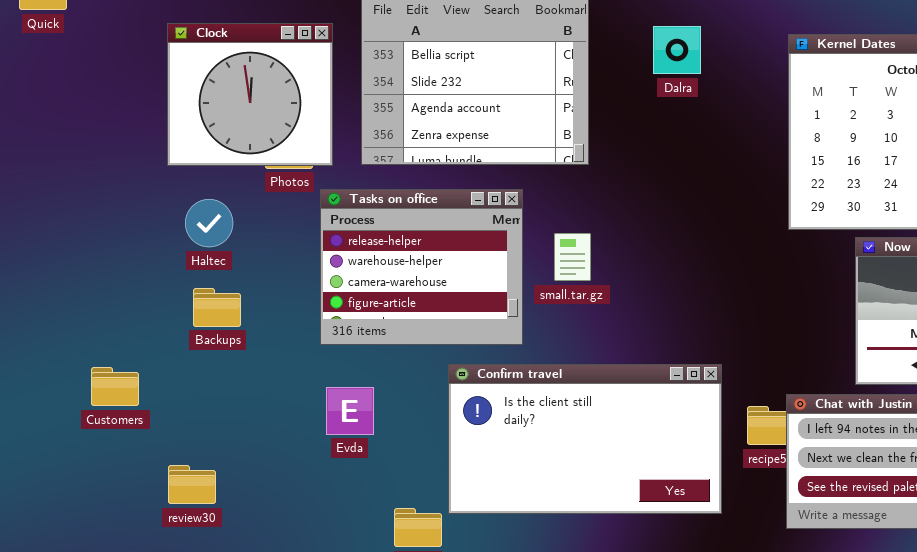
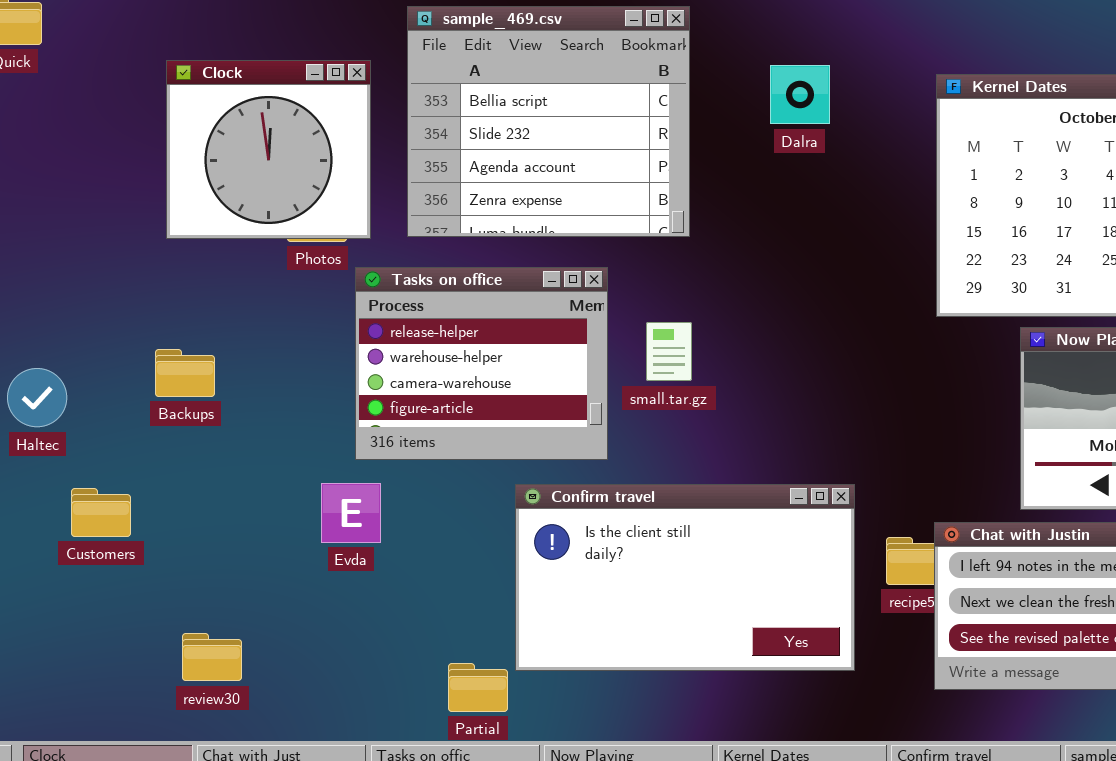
Haltec: [185,199,233,247] -> [7,368,67,427], moved
Backups: [193,288,241,327] -> [155,349,215,397], moved
Evda: [326,387,374,435] -> [321,483,381,543], moved
review30: [168,465,216,504] -> [182,633,242,681], moved

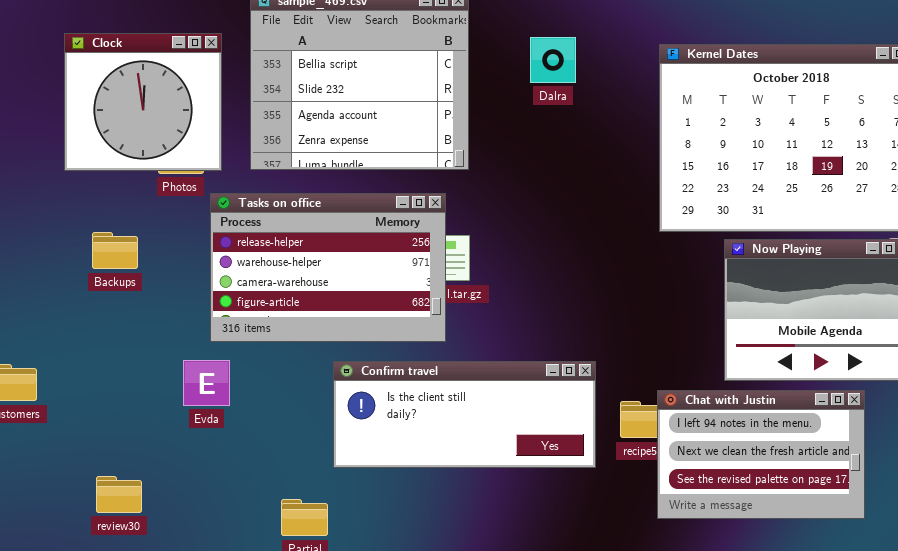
Tasks on office: [355,267,608,460] -> [210,193,446,342], resized
Backups: [155,349,215,397] -> [92,232,138,269], moved
Confirm travel: [515,484,855,671] -> [333,361,596,468], resized
review30: [182,633,242,681] -> [96,476,142,513], moved

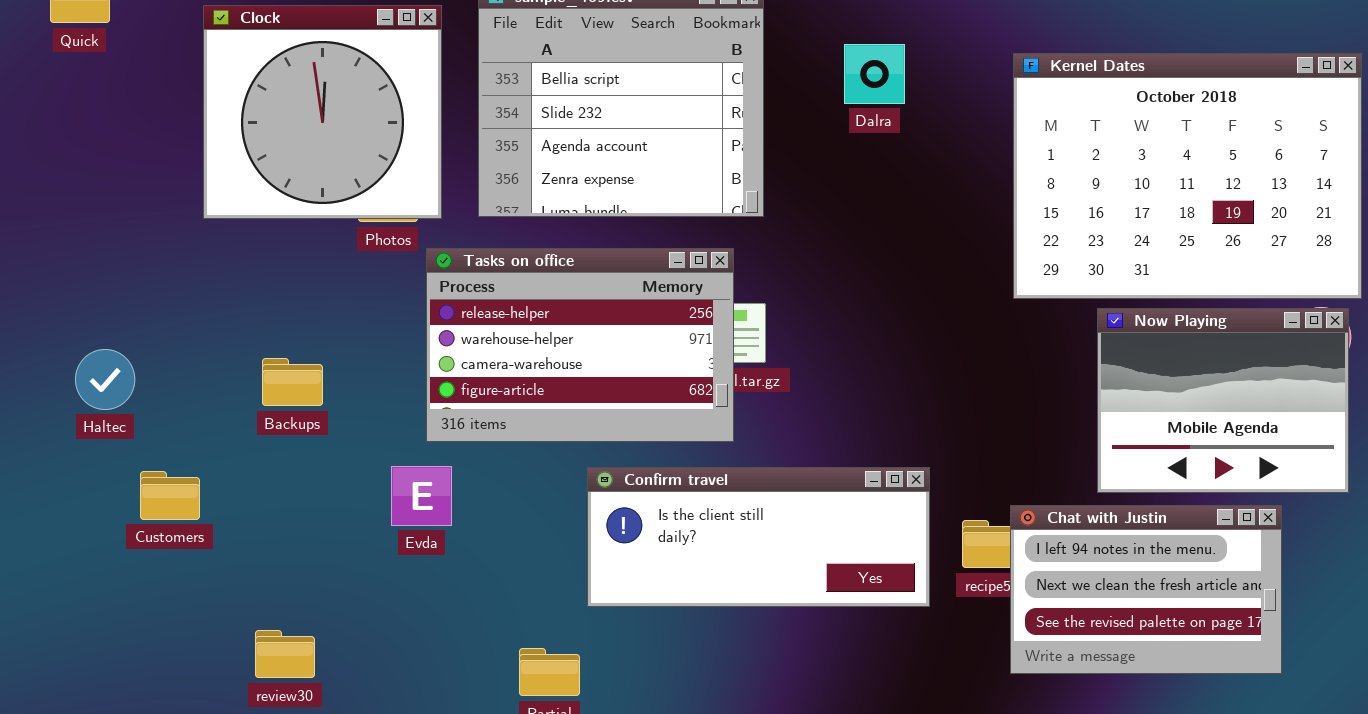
Clock: [64,33,222,171] -> [203,5,442,219], resized
Backups: [92,232,138,269] -> [262,358,323,406], moved
review30: [96,476,142,513] -> [255,630,315,678], moved

